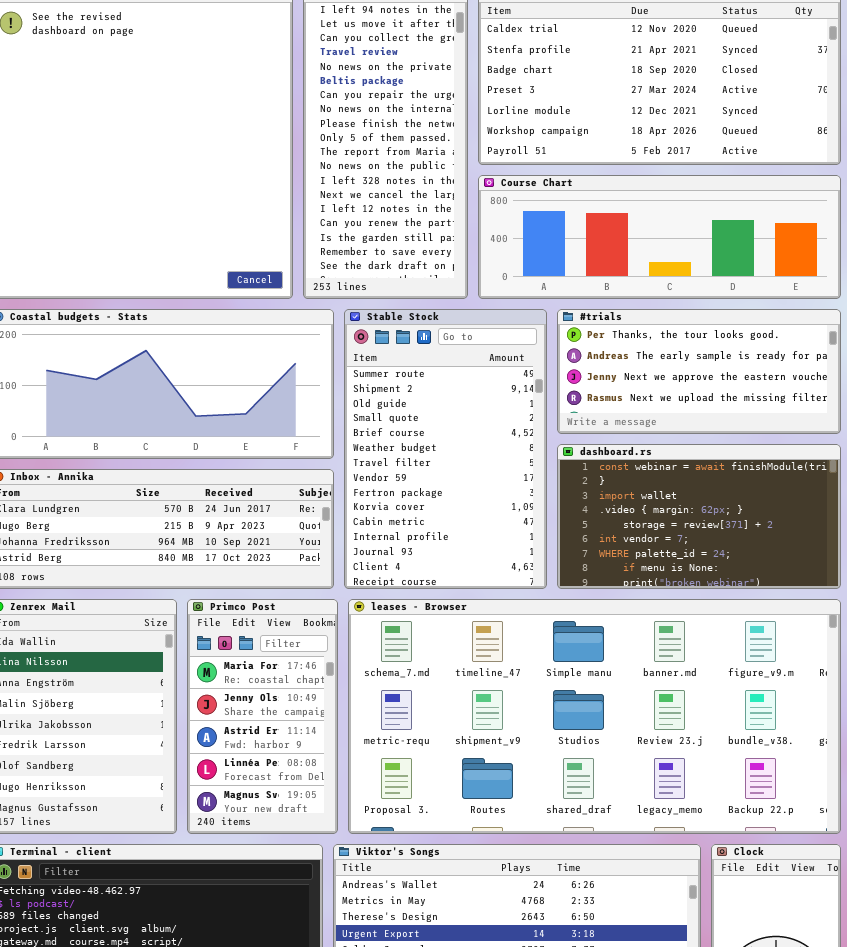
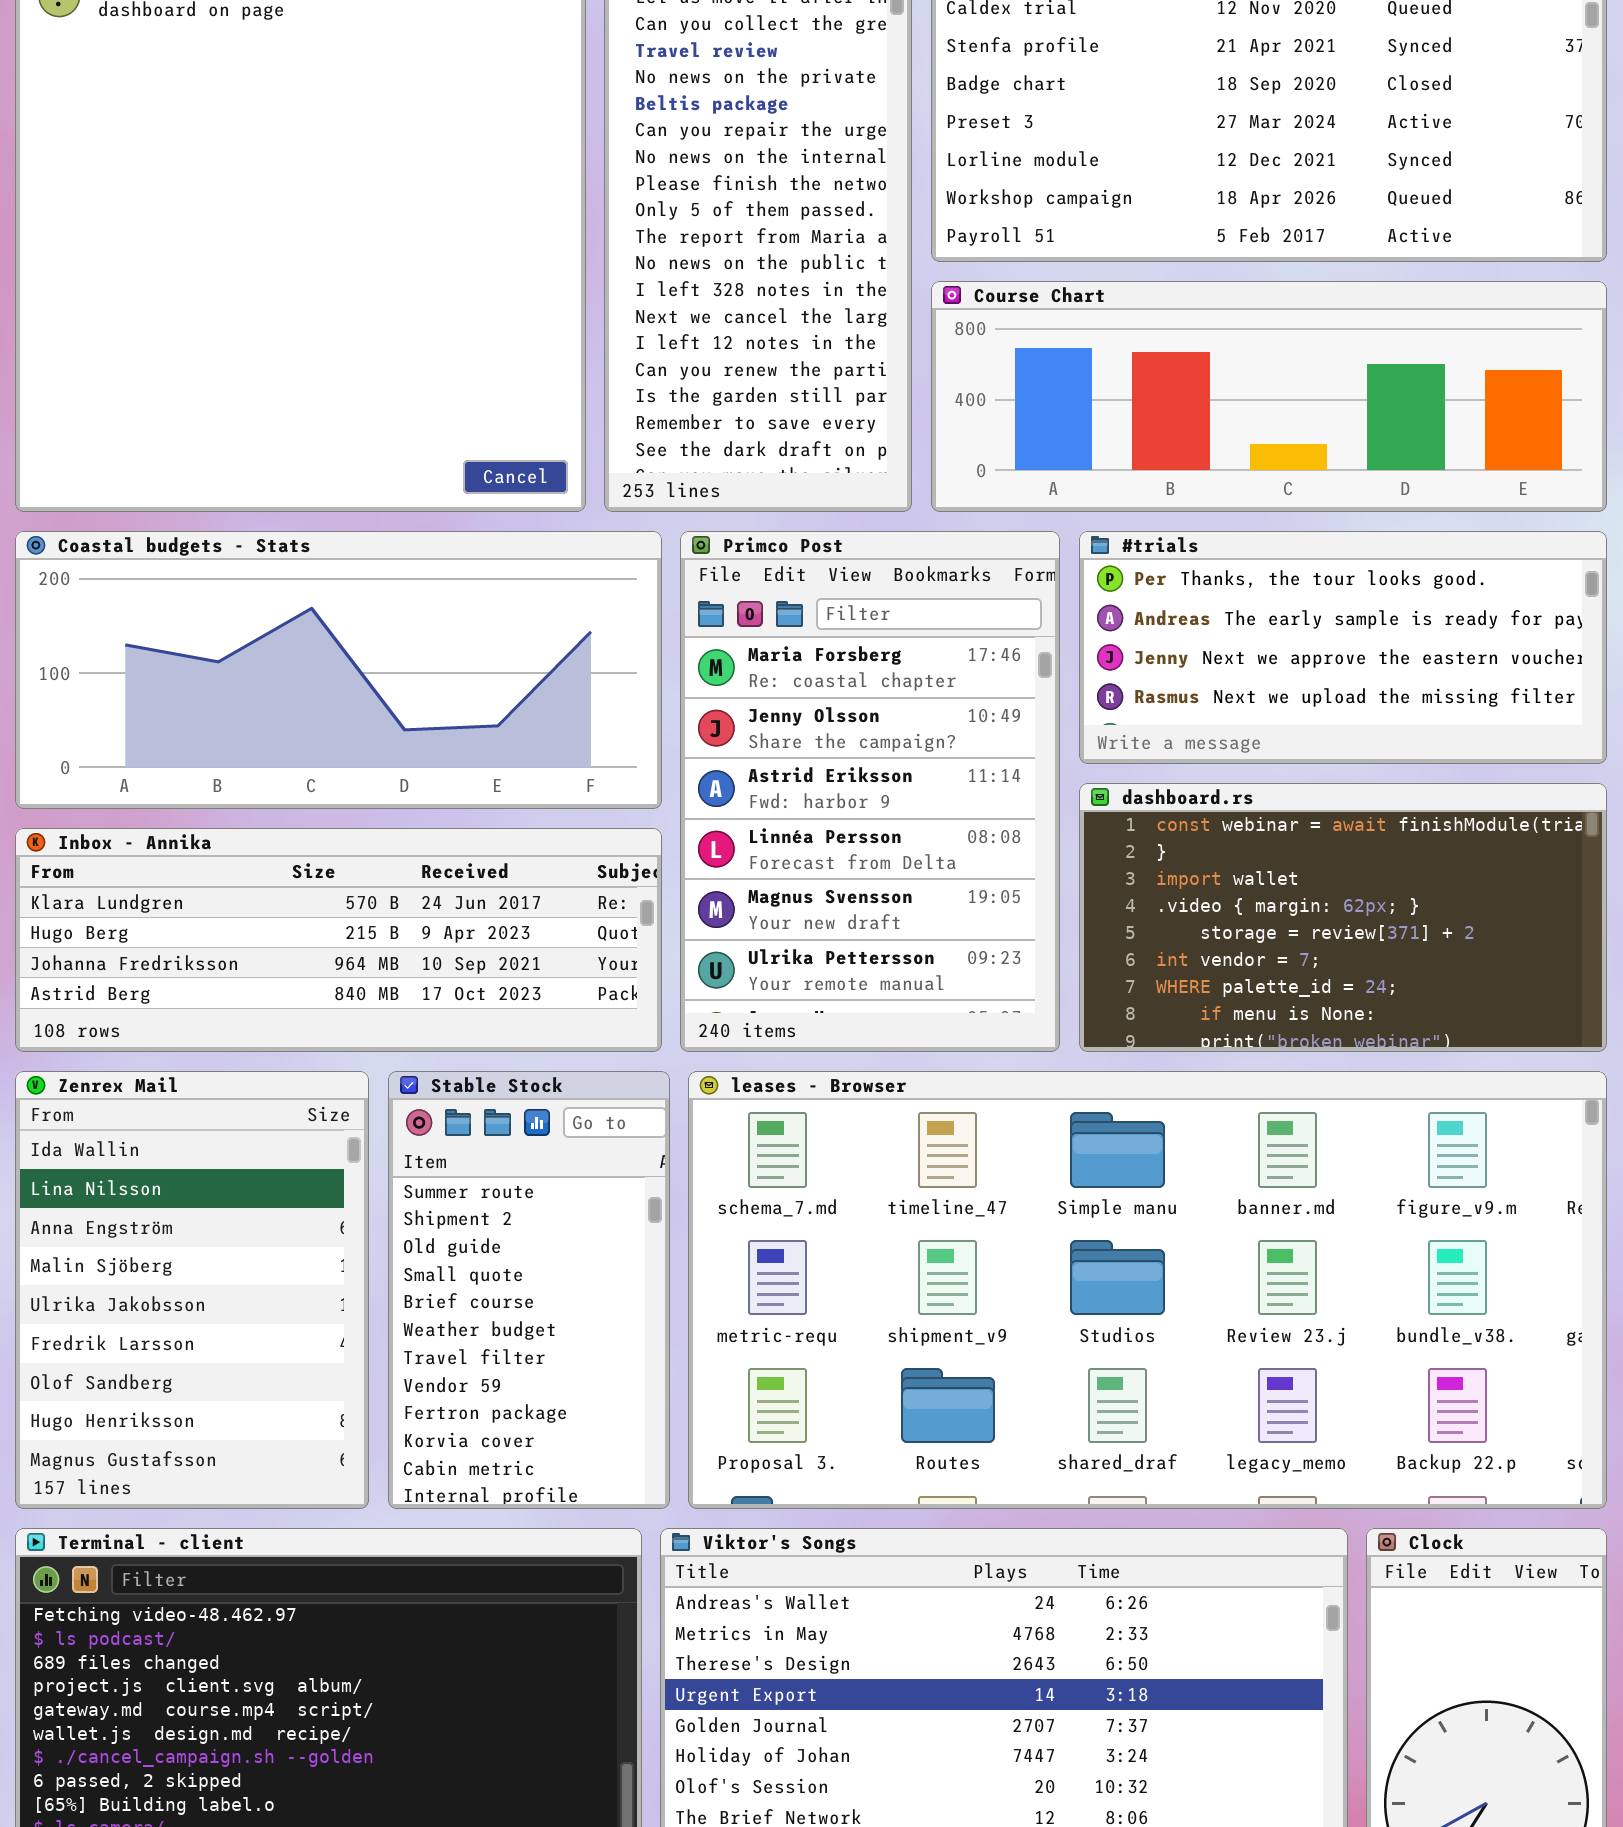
Stable Stock: [344,309,547,589] -> [388,1071,670,1509], moved, resized
Primco Post: [187,599,338,834] -> [680,531,1060,1052], moved, resized

